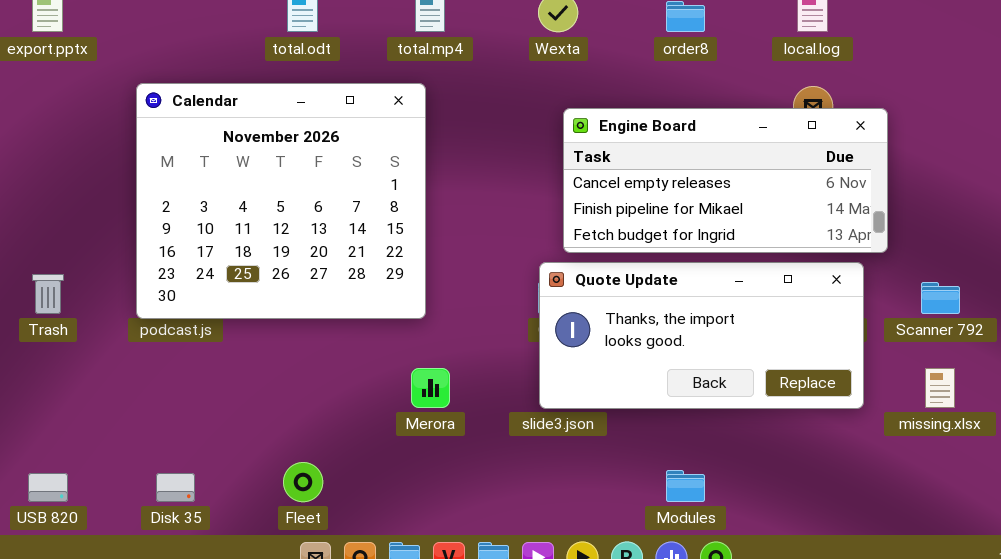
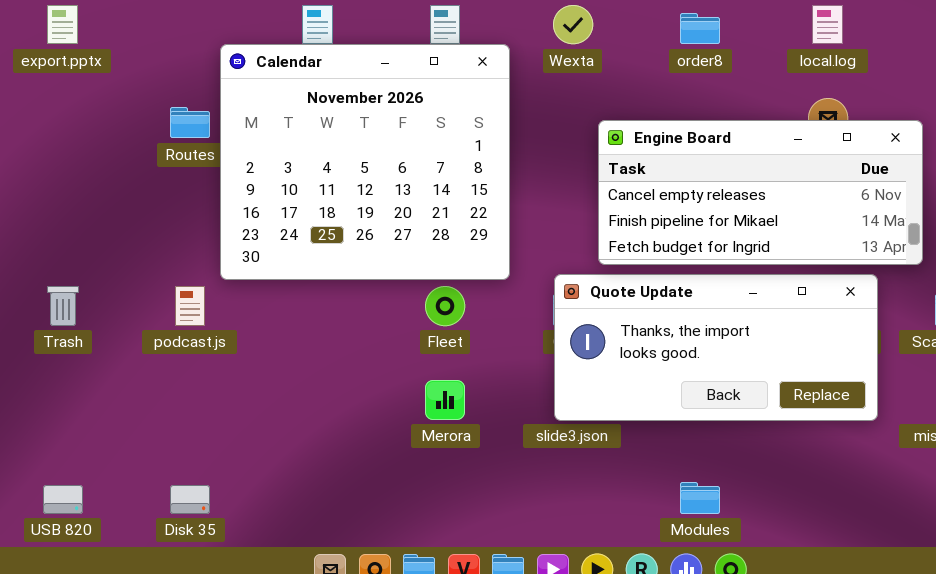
Calendar: [136,83,426,319] -> [220,44,510,280], moved
Engine Board: [563,108,888,253] -> [598,120,923,265], moved
Fleet: [283,462,323,502] -> [425,286,465,326], moved

